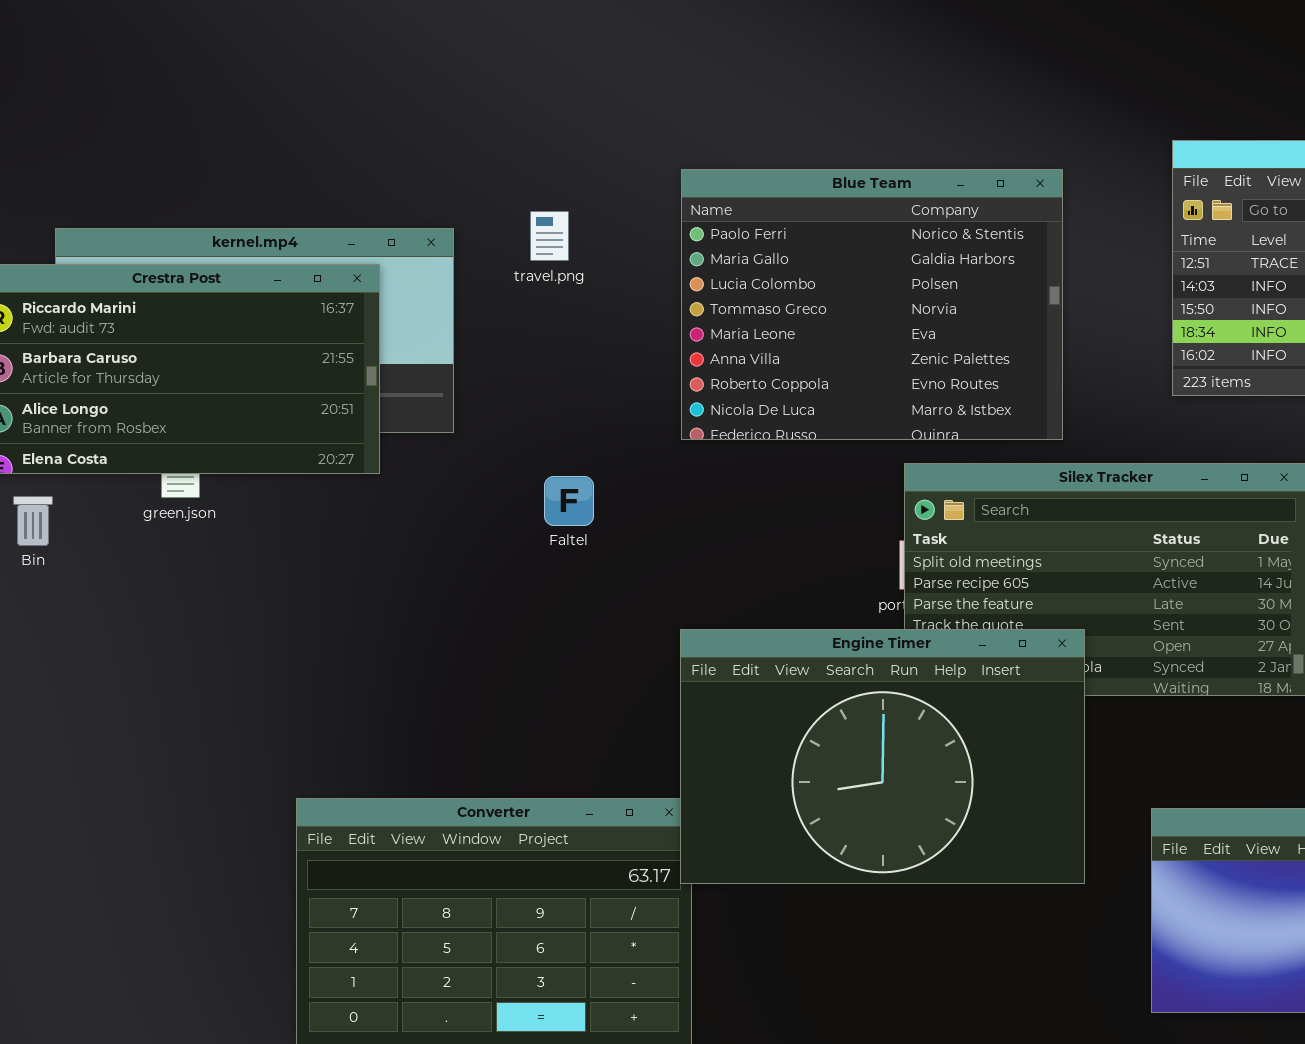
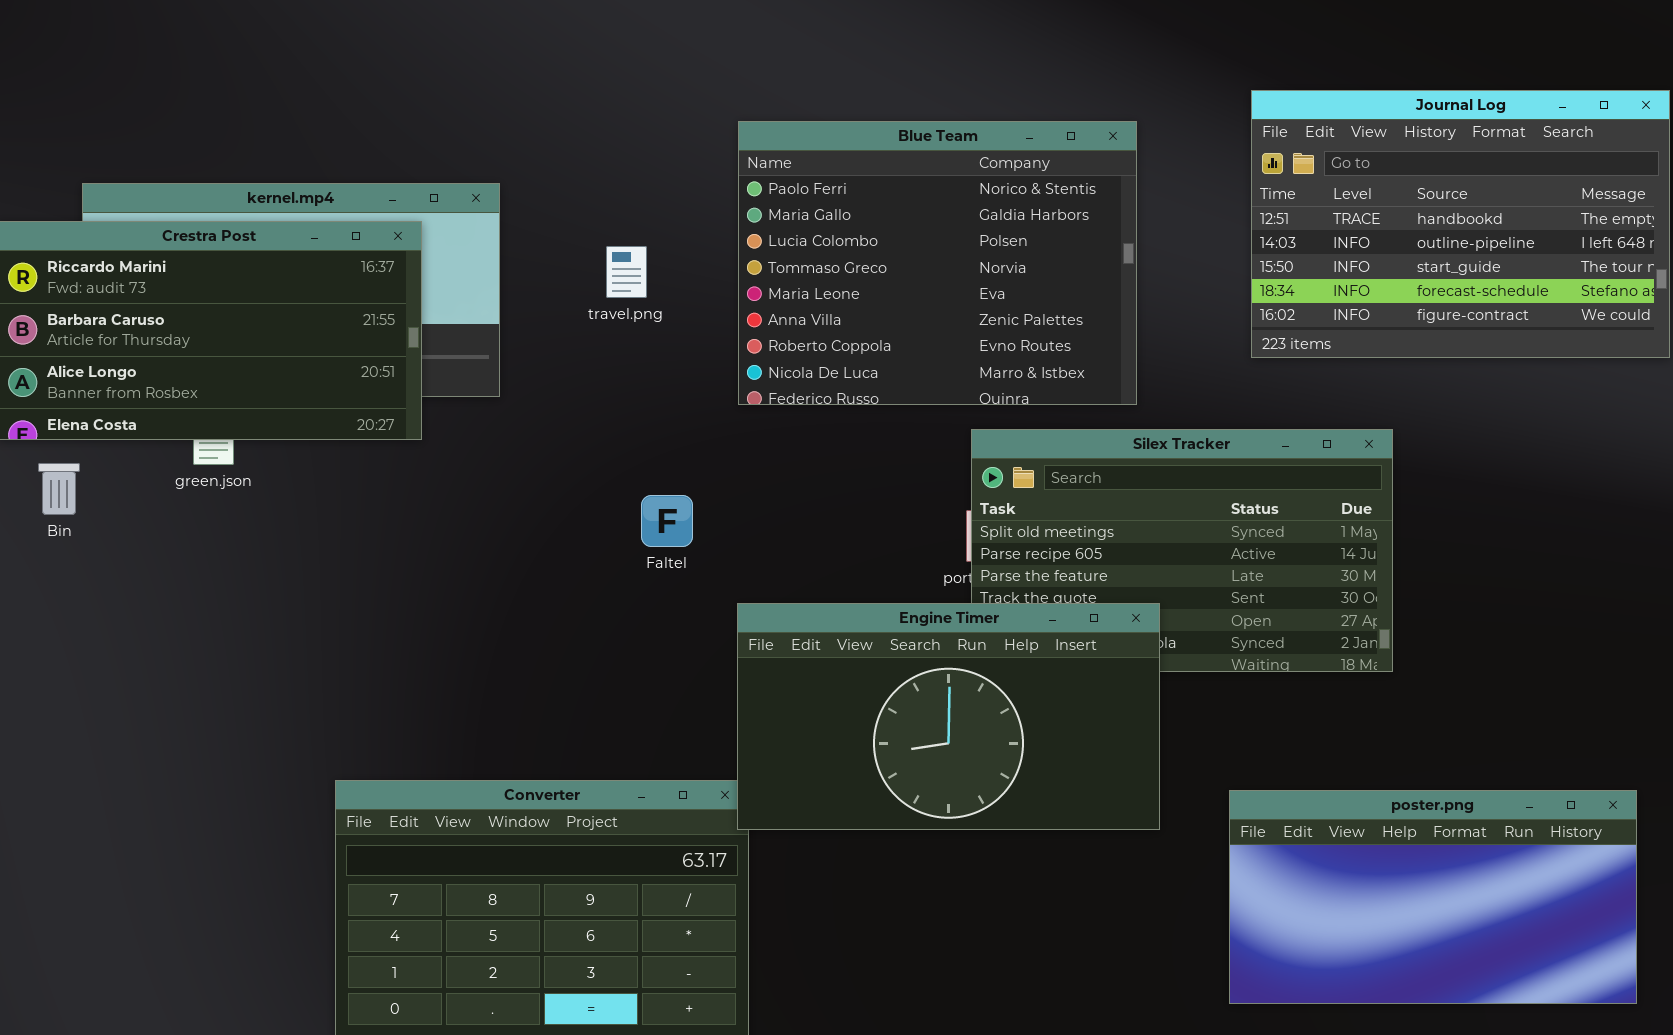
travel.png: [530,211,569,261] -> [606,246,647,298], moved
Faltel: [544,476,594,526] -> [641,495,693,547], moved
Engine Timer: [680,629,1085,884] -> [737,603,1160,830], resized

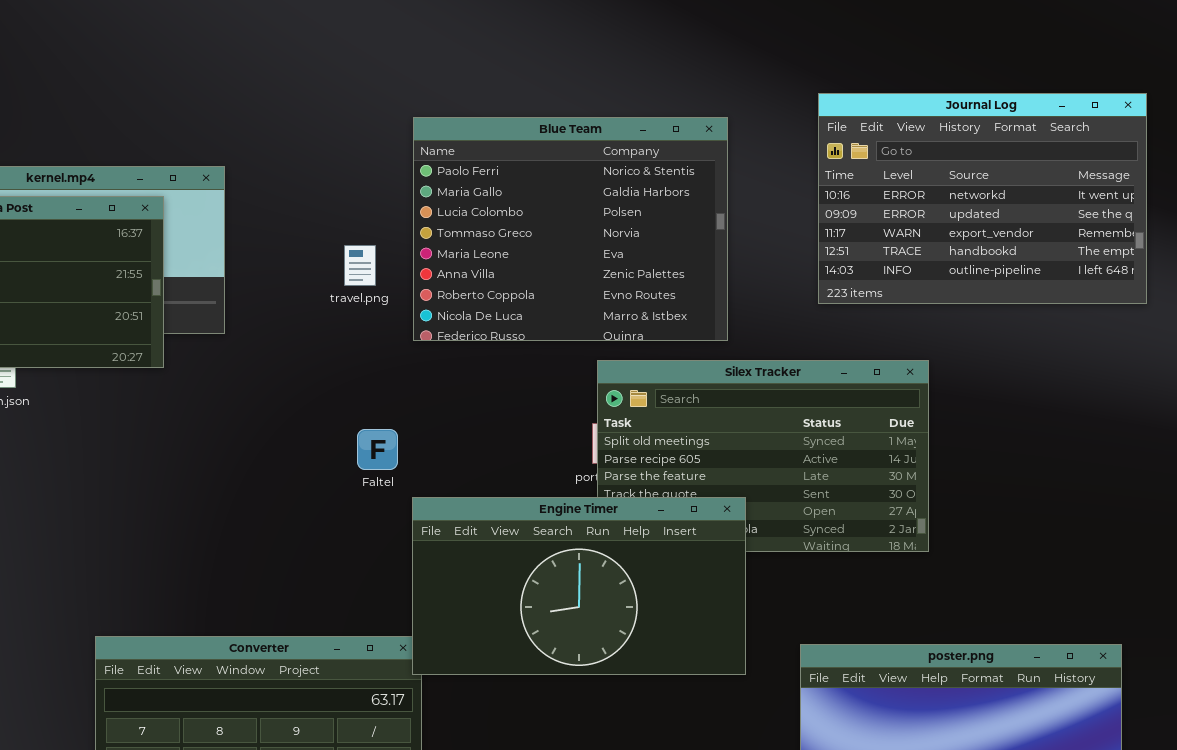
Journal Log: [1251,90,1670,358] -> [818,93,1147,304], scrolled up 3 rows
travel.png: [606,246,647,298] -> [344,245,376,286], moved
Faltel: [641,495,693,547] -> [357,429,398,470], moved

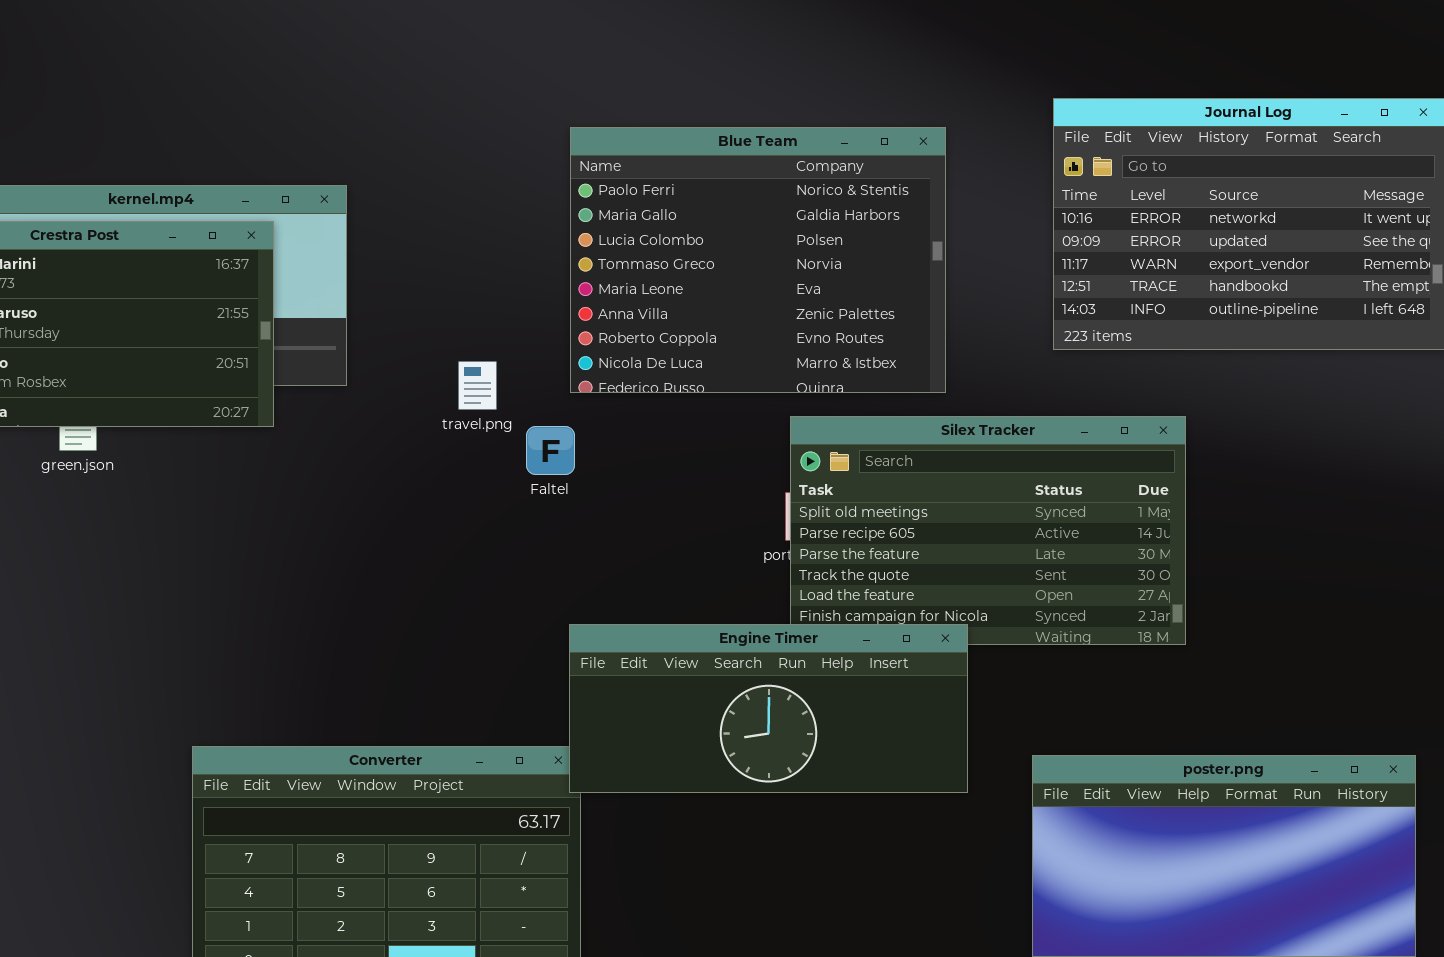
travel.png: [344,245,376,286] -> [458,361,497,410], moved
Faltel: [357,429,398,470] -> [526,426,575,475], moved
Engine Timer: [412,497,746,675] -> [569,624,968,793], resized

